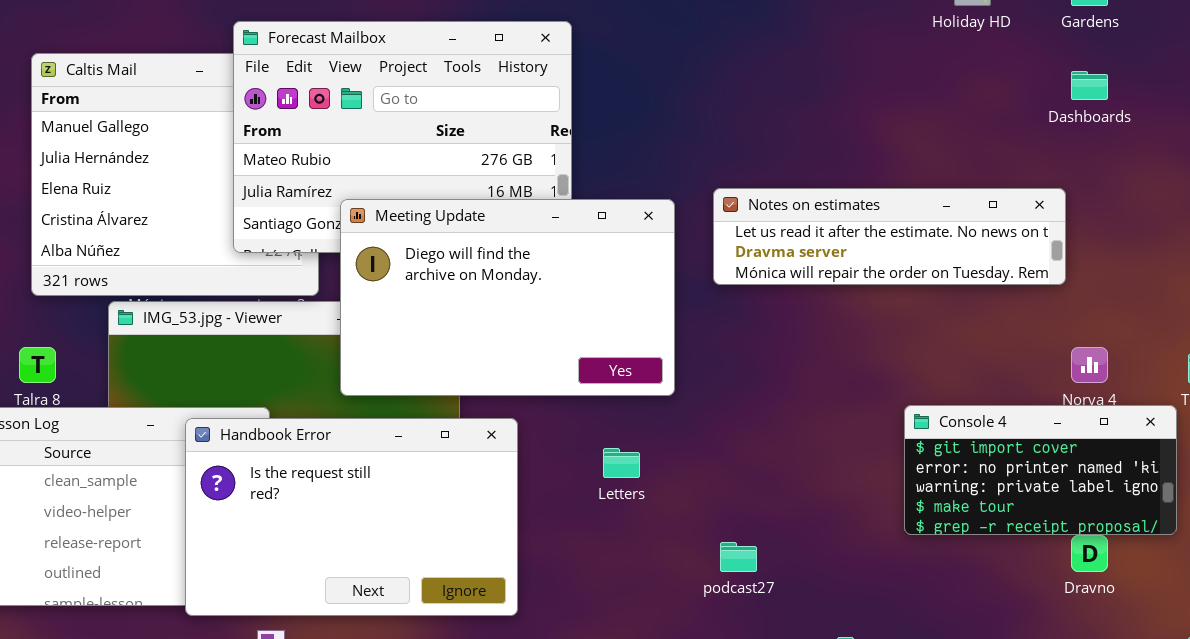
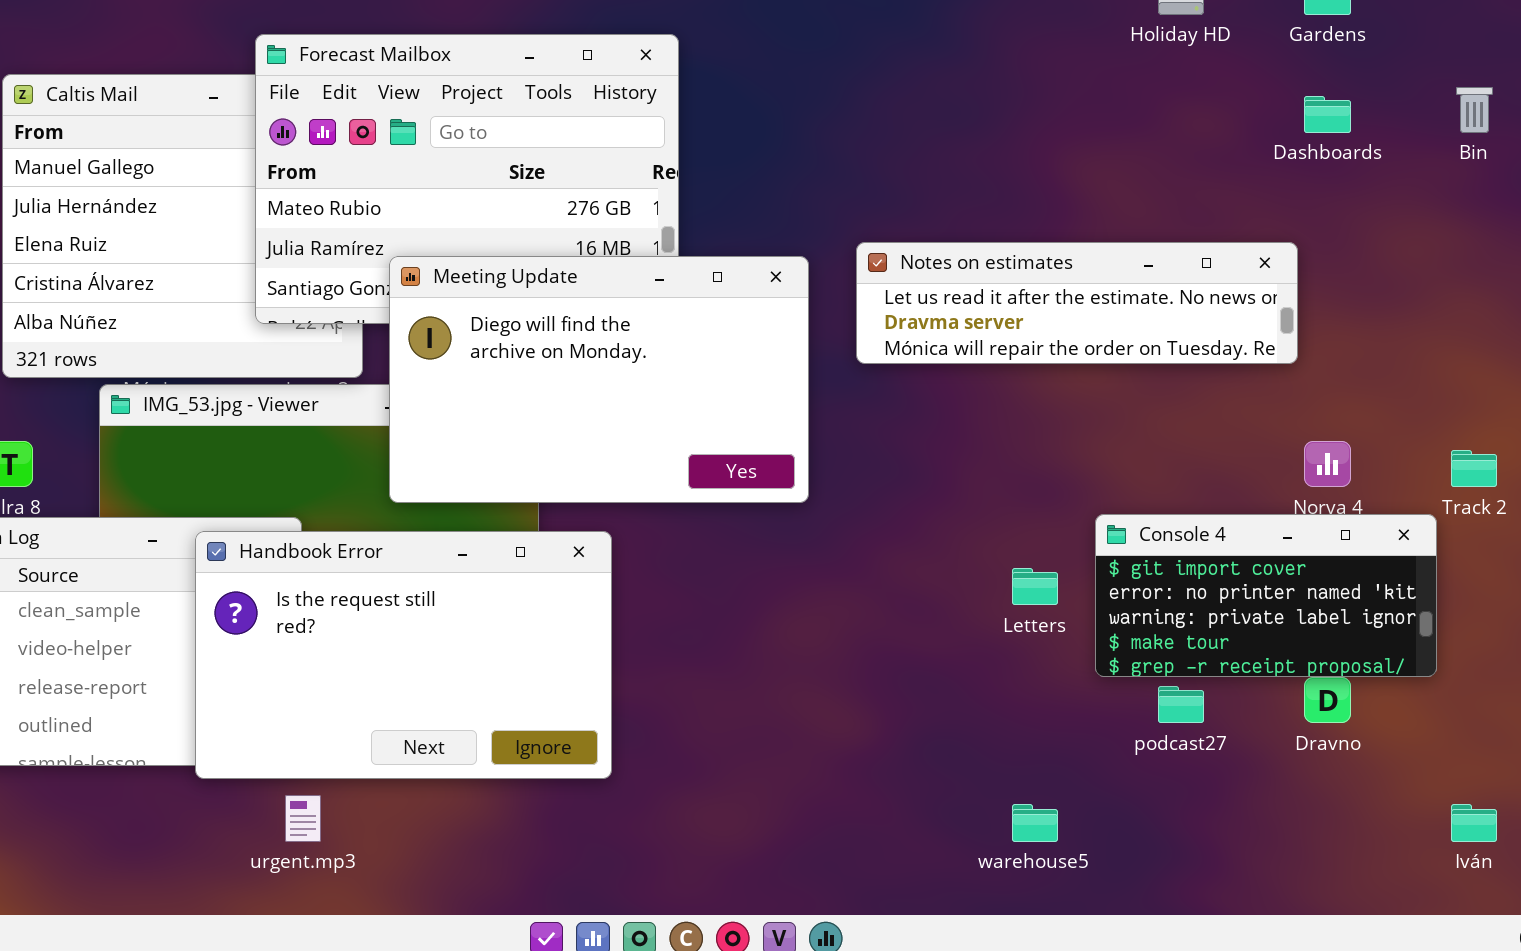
Letters: [603,448,640,478] -> [1012,568,1058,605], moved
podcast27: [720,542,757,572] -> [1158,686,1204,723], moved

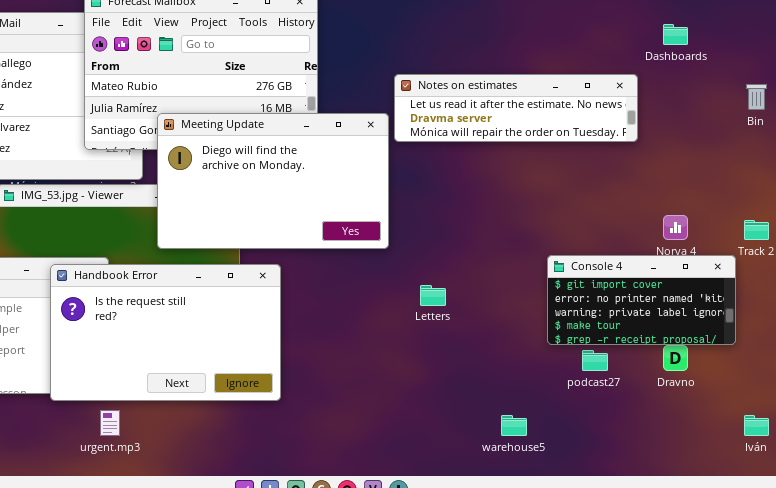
Bin: [1456,87,1493,133] -> [746,84,767,110], moved
Notes on estimates: [856,242,1298,364] -> [394,74,638,142], moved
Letters: [1012,568,1058,605] -> [420,285,446,306], moved

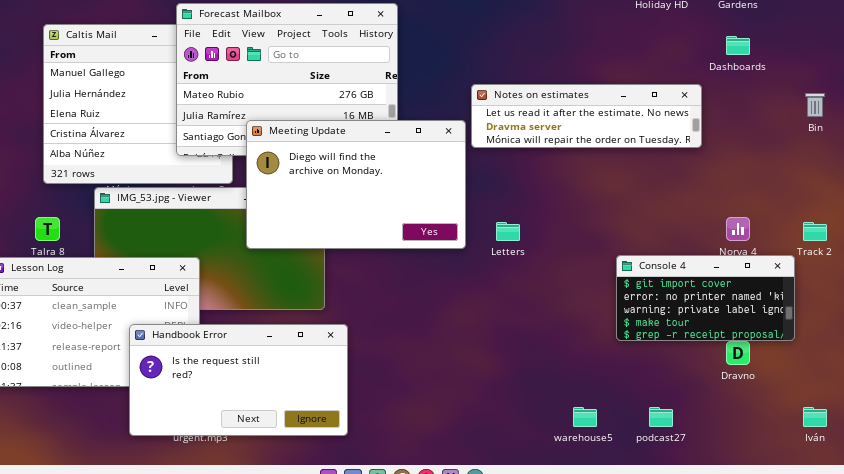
Handbook Error: [50,264,281,401] -> [129,324,348,436], moved, resized
Letters: [420,285,446,306] -> [496,222,520,241], moved
podcast27: [582,350,608,371] -> [649,407,673,427], moved

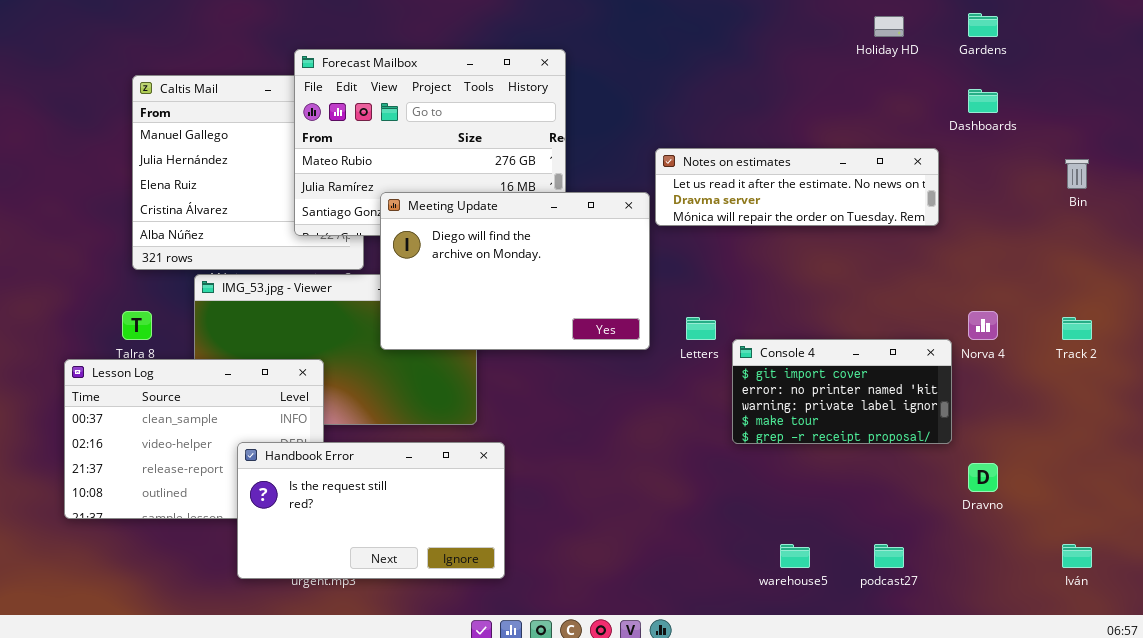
Console 4: [616,255,795,341] -> [732,339,952,444], moved

